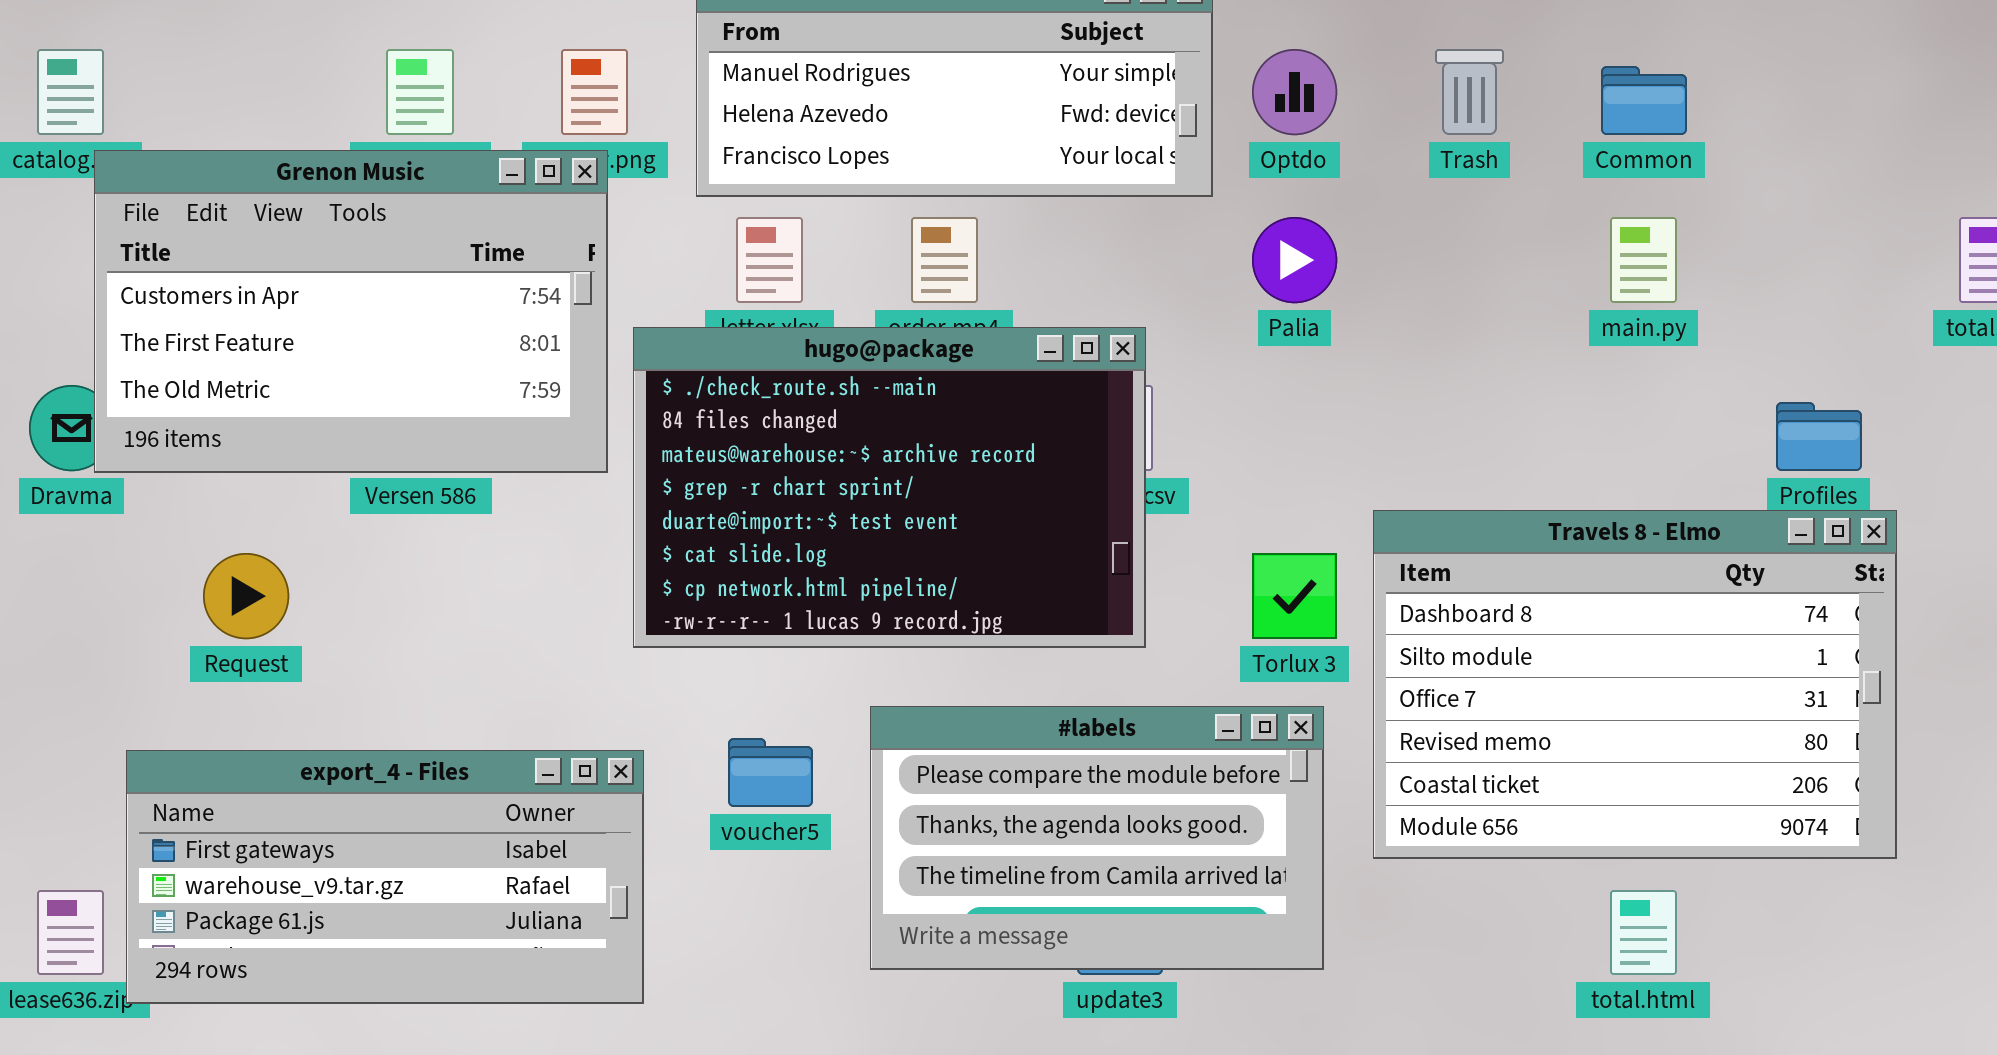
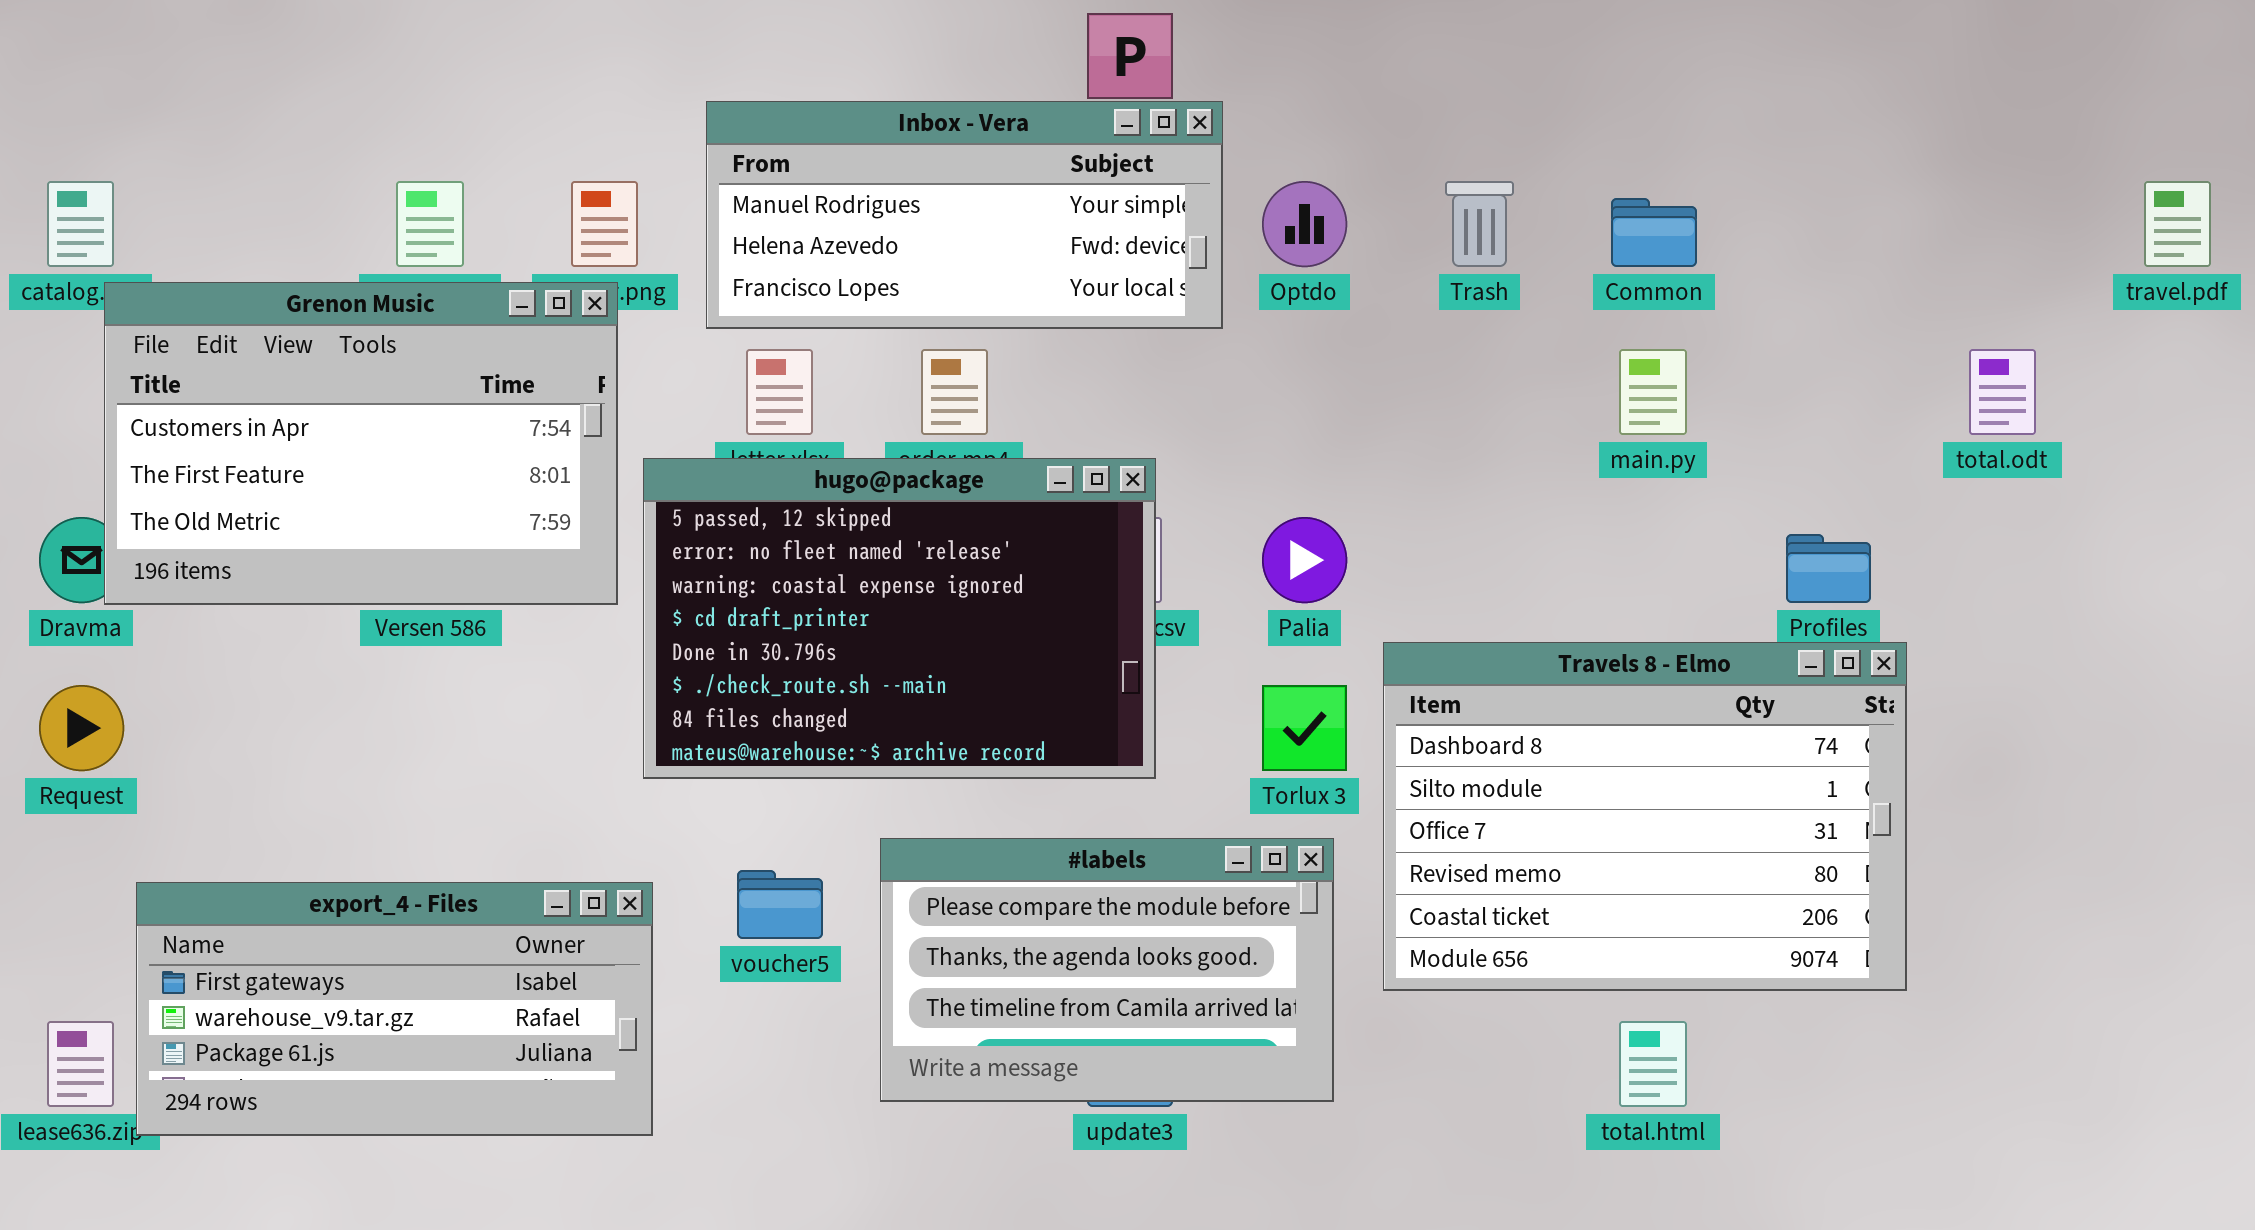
Palia: [1252,217,1337,303] -> [1262,517,1347,603], moved
hugo@package: [633,327,1146,648] -> [643,458,1156,779], scrolled up 5 rows
Request: [203,553,289,639] -> [39,685,124,771], moved

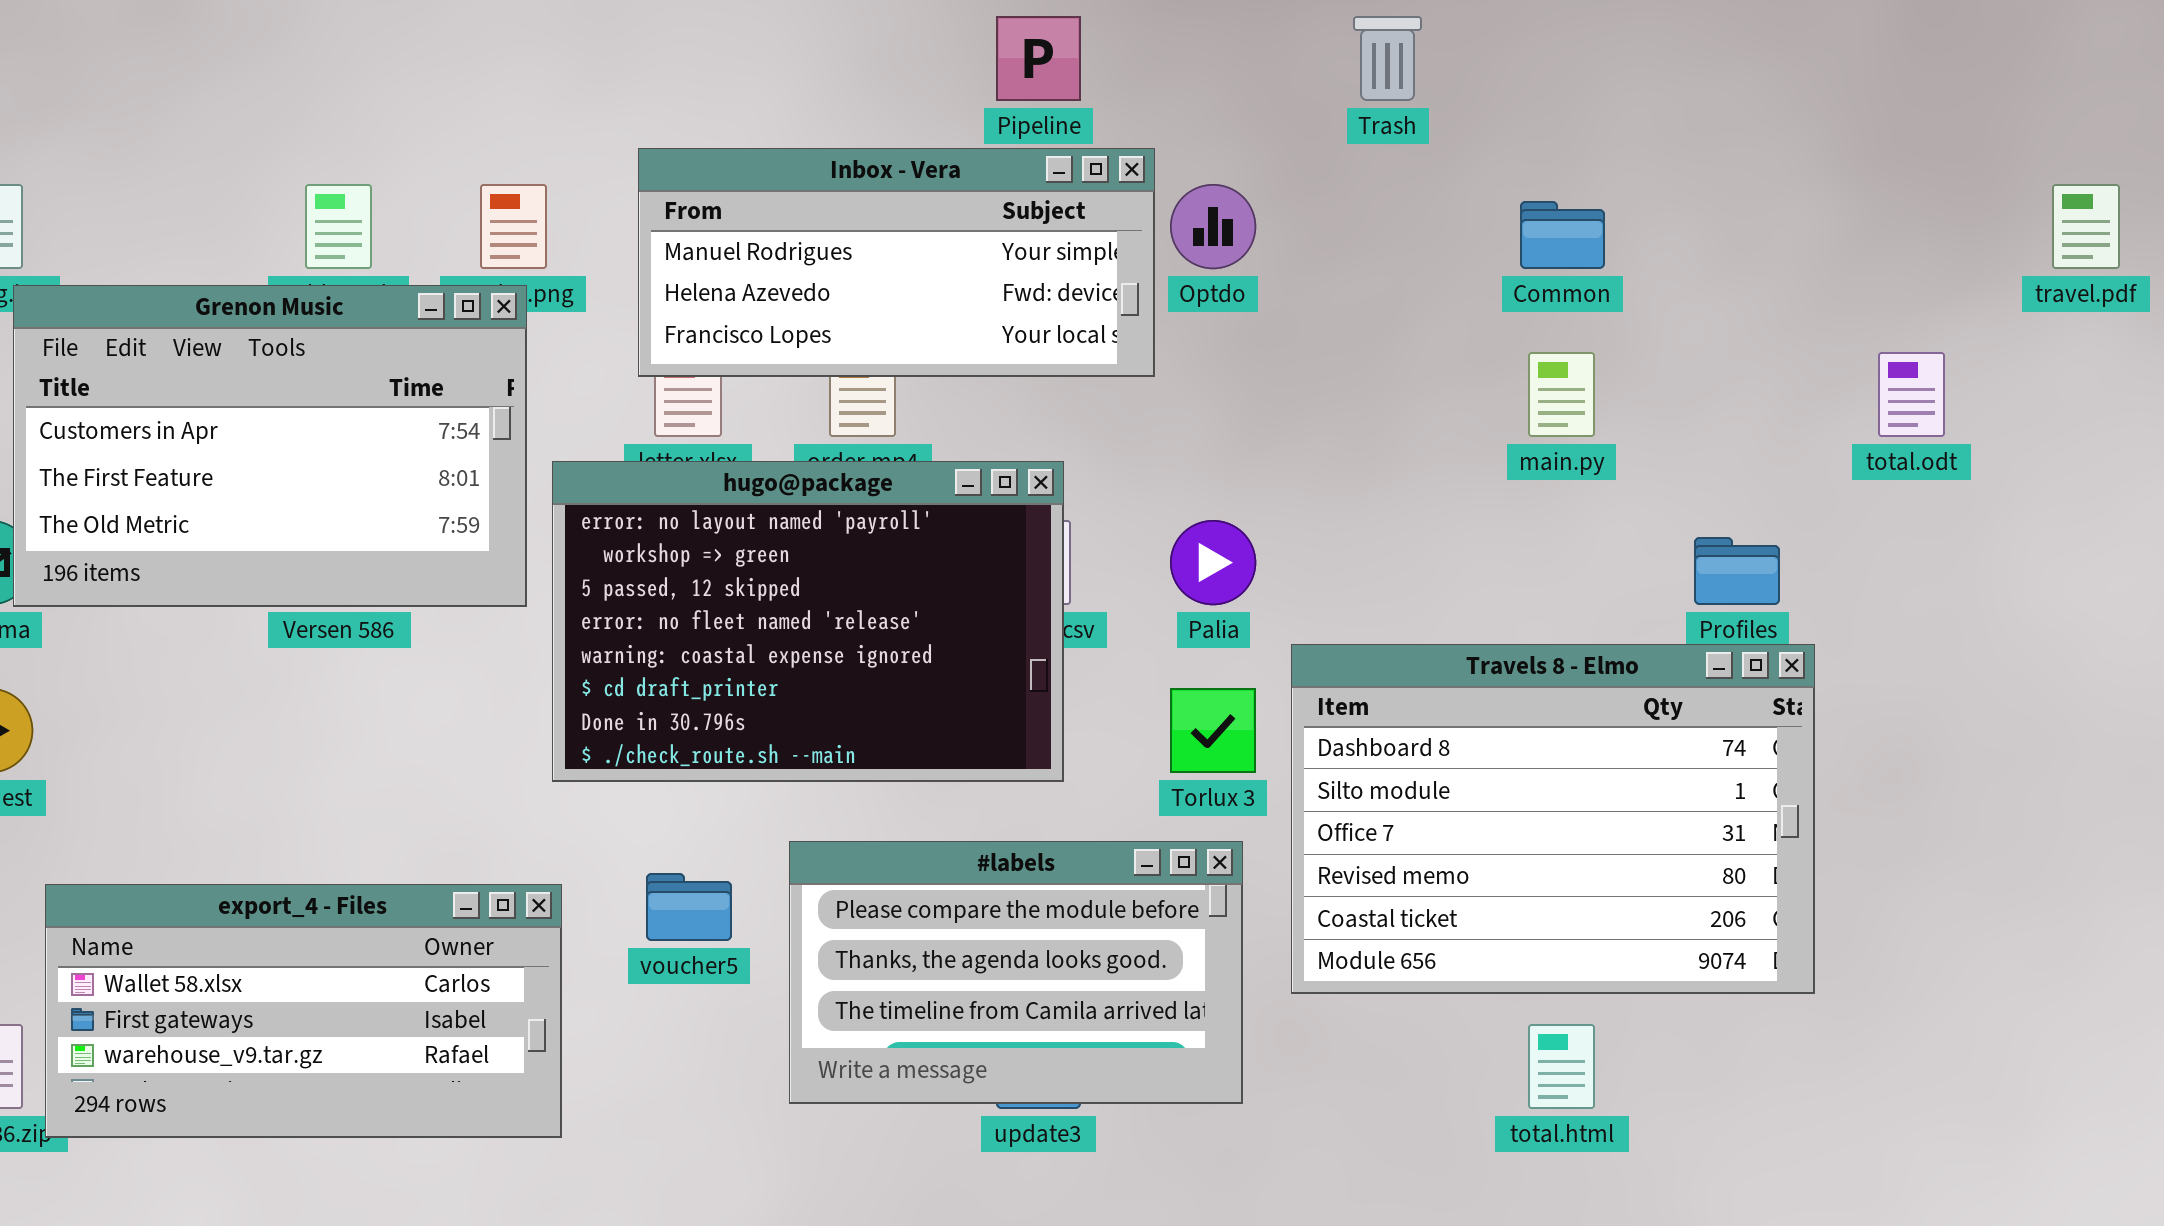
Inbox - Vera: [706,101,1223,329] -> [638,148,1155,377], moved
Trash: [1445,181,1514,267] -> [1353,16,1422,101], moved
hugo@package: [643,458,1156,779] -> [552,461,1064,782], scrolled up 2 rows
export_4 - Files: [136,882,653,1136] -> [45,884,562,1138], scrolled up 1 row

